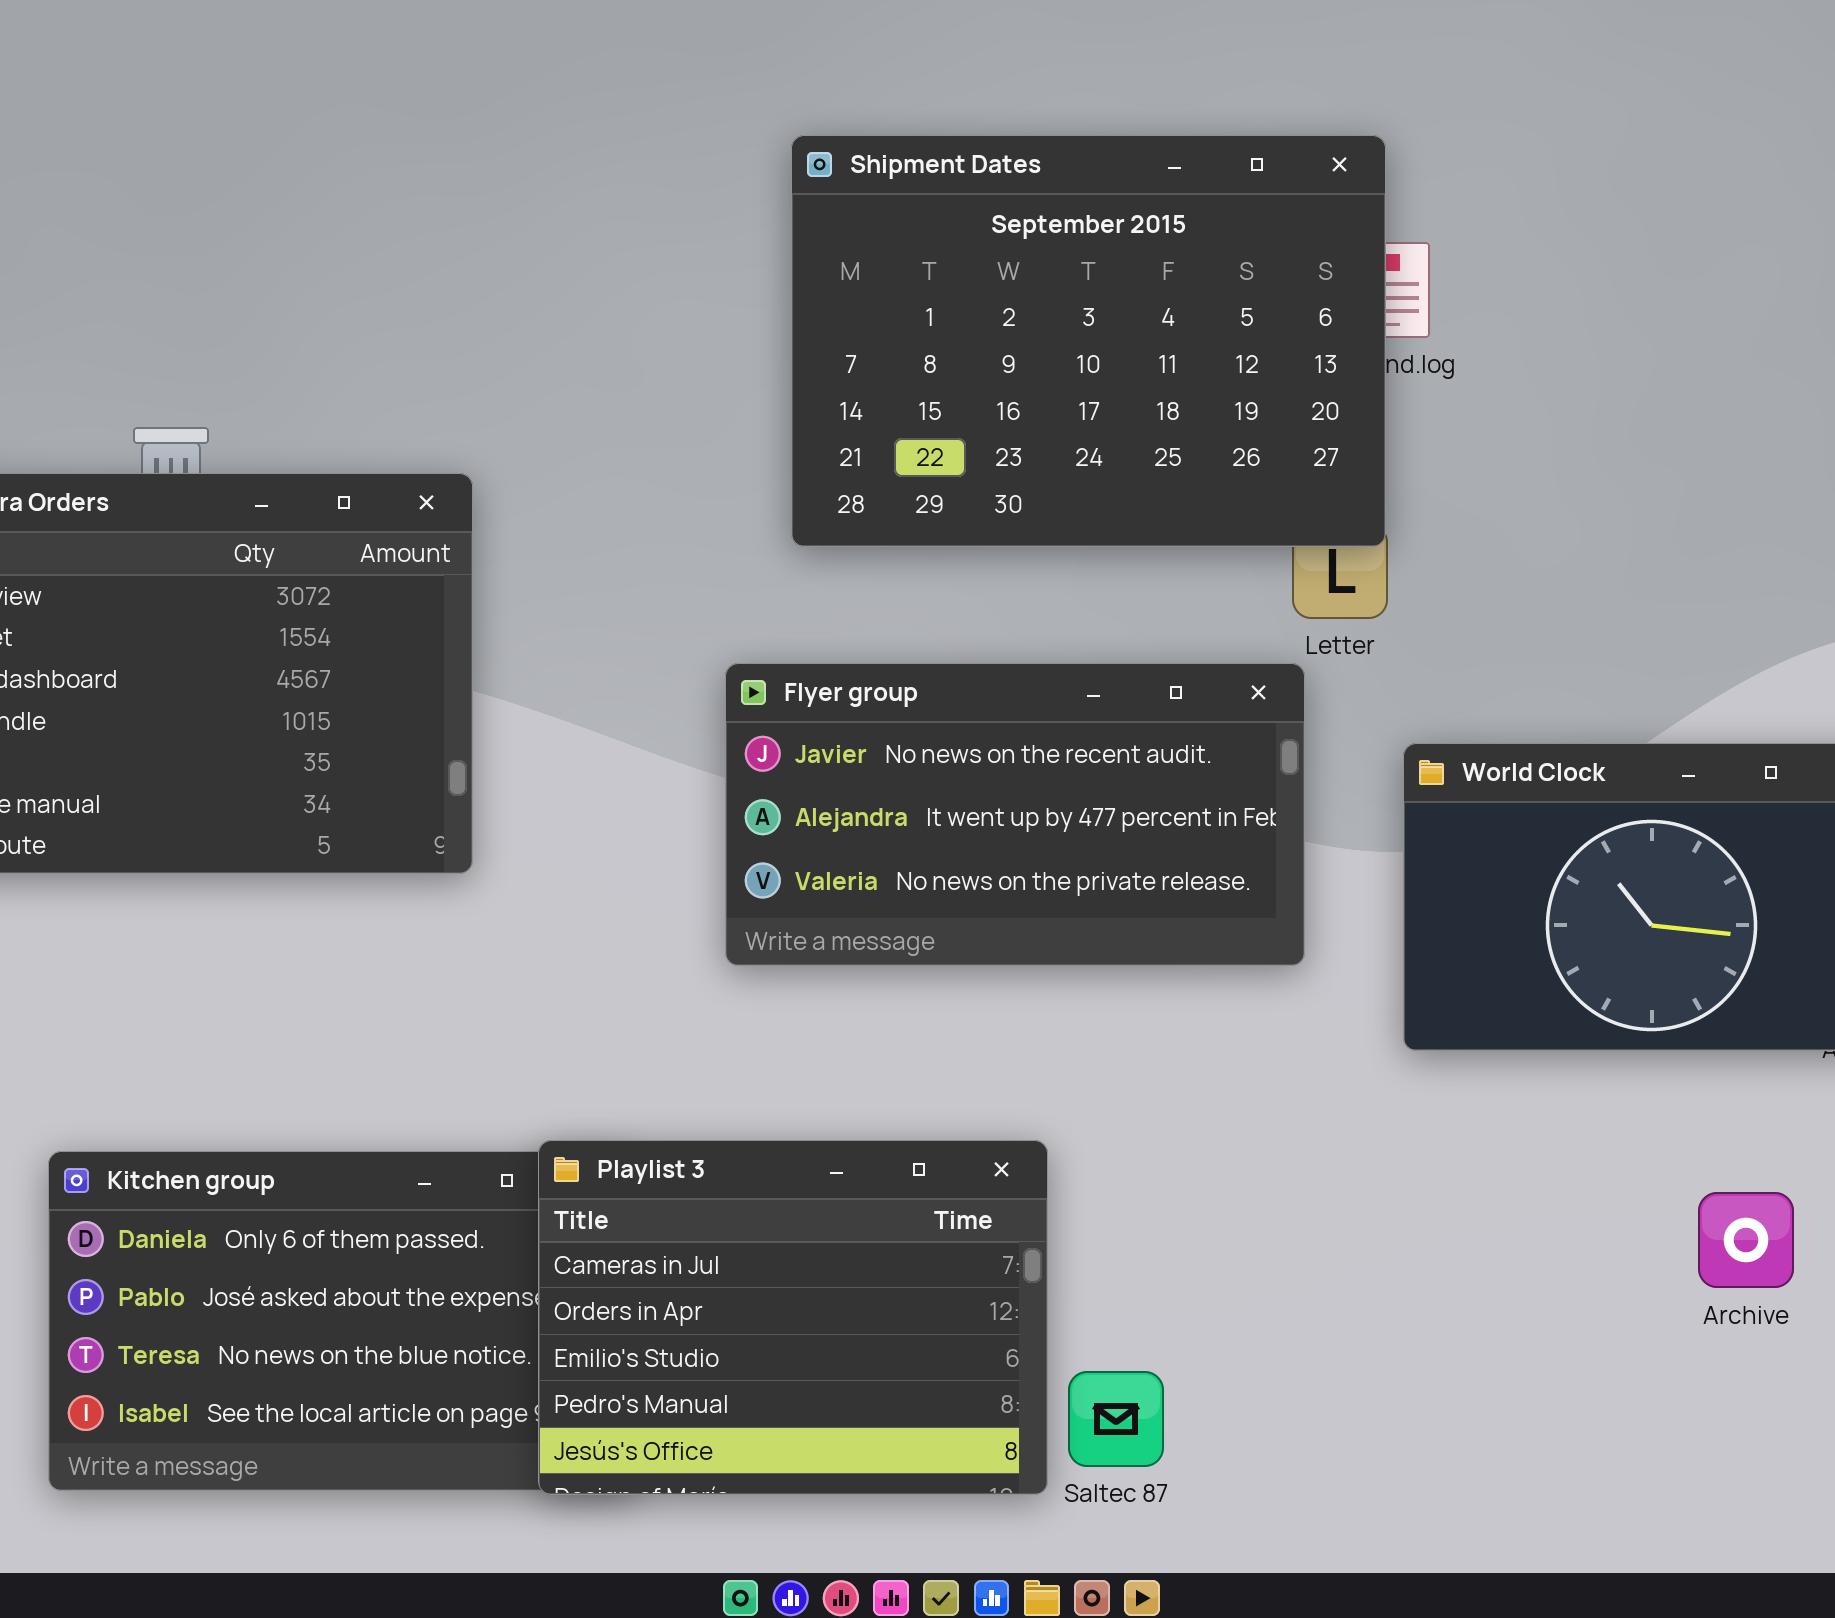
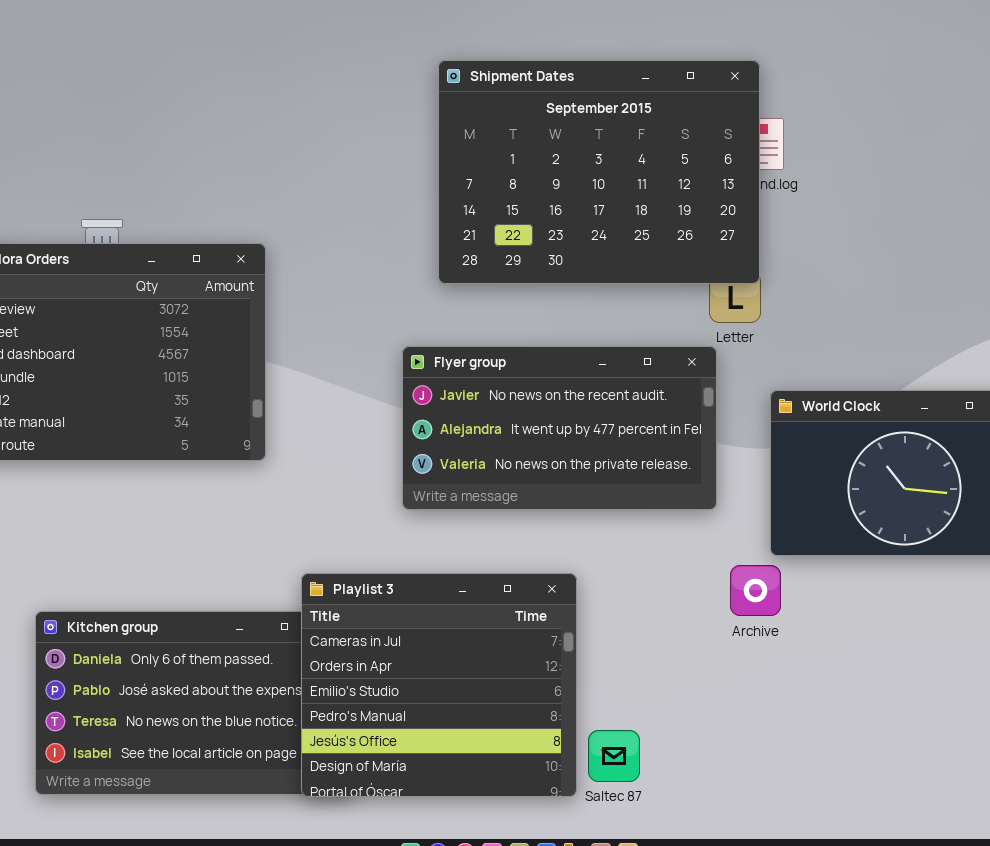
Playlist 3: [538,1140,1048,1495] -> [301,573,577,797], resized
Archive: [1698,1192,1794,1288] -> [730,565,781,616], moved

